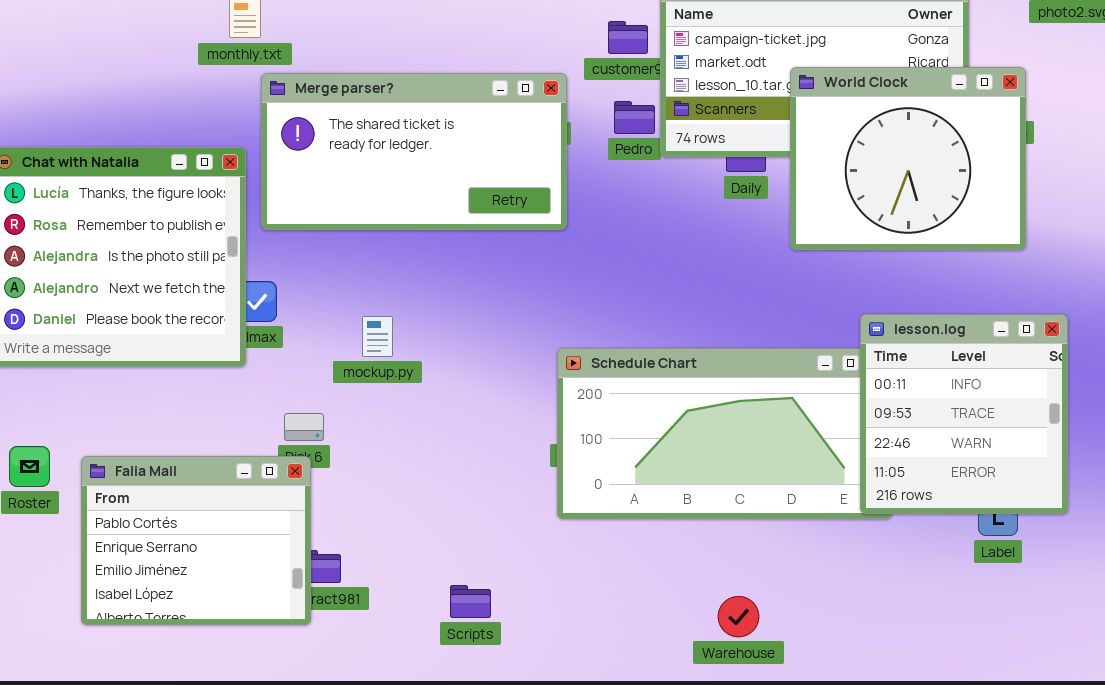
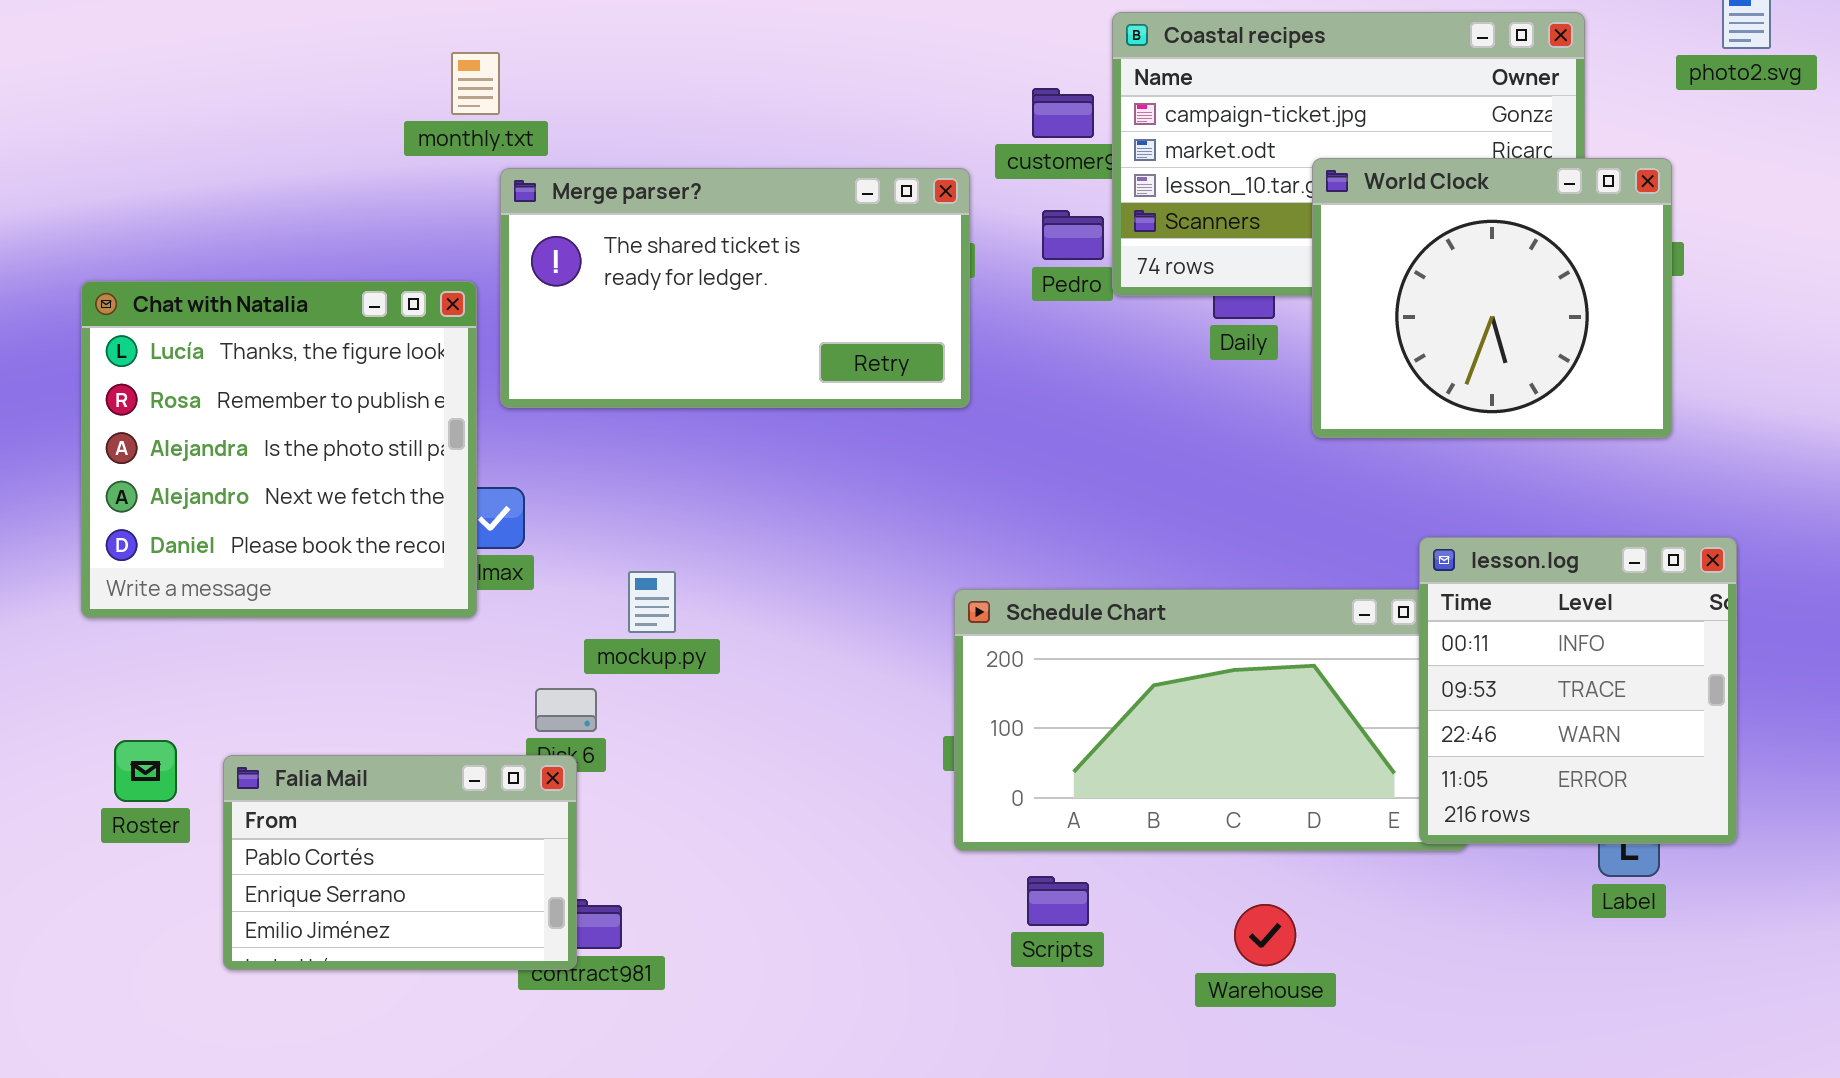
mockup.py: [362,316,393,357] -> [628,571,676,633], moved
Falia Mail: [81,456,311,625] -> [223,755,577,970], resized
Scripts: [450,585,491,618] -> [1027,876,1089,926], moved
Warehouse: [718,596,759,637] -> [1234,904,1296,966], moved

